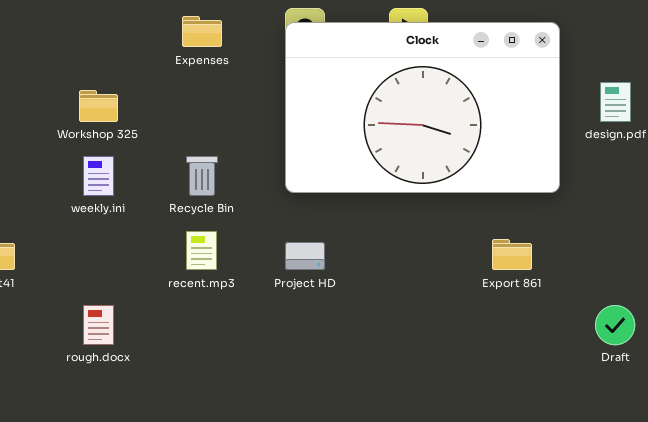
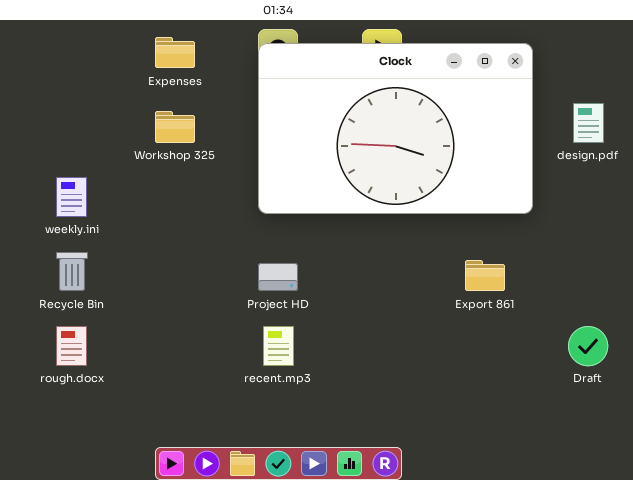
Workshop 325: [79,90,118,122] -> [155,111,195,143], moved
Recycle Bin: [186,156,218,196] -> [56,252,88,291], moved
recent.mp3: [186,231,217,270] -> [263,326,294,366], moved

